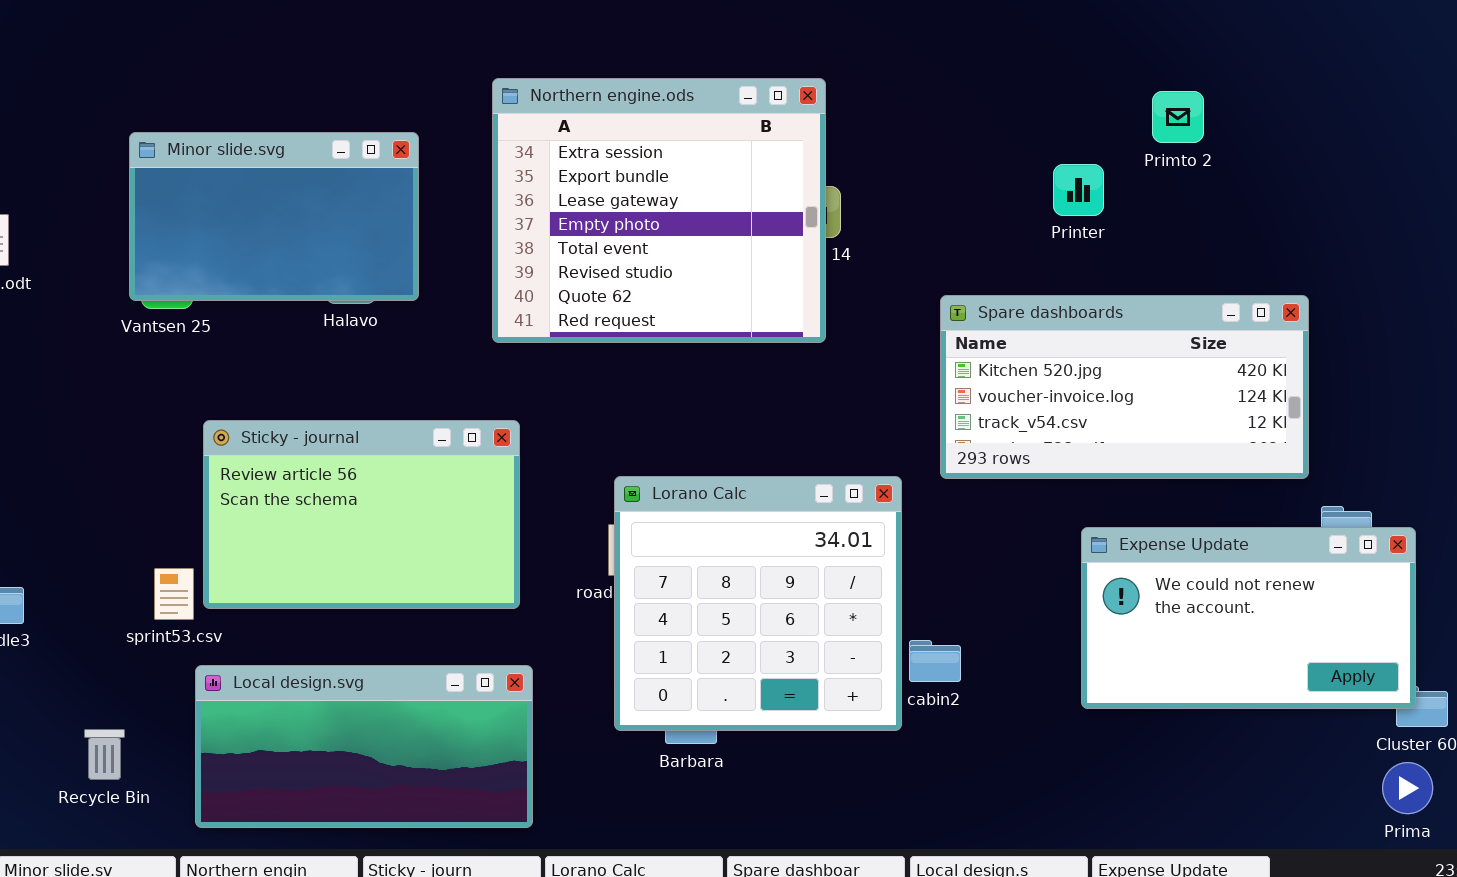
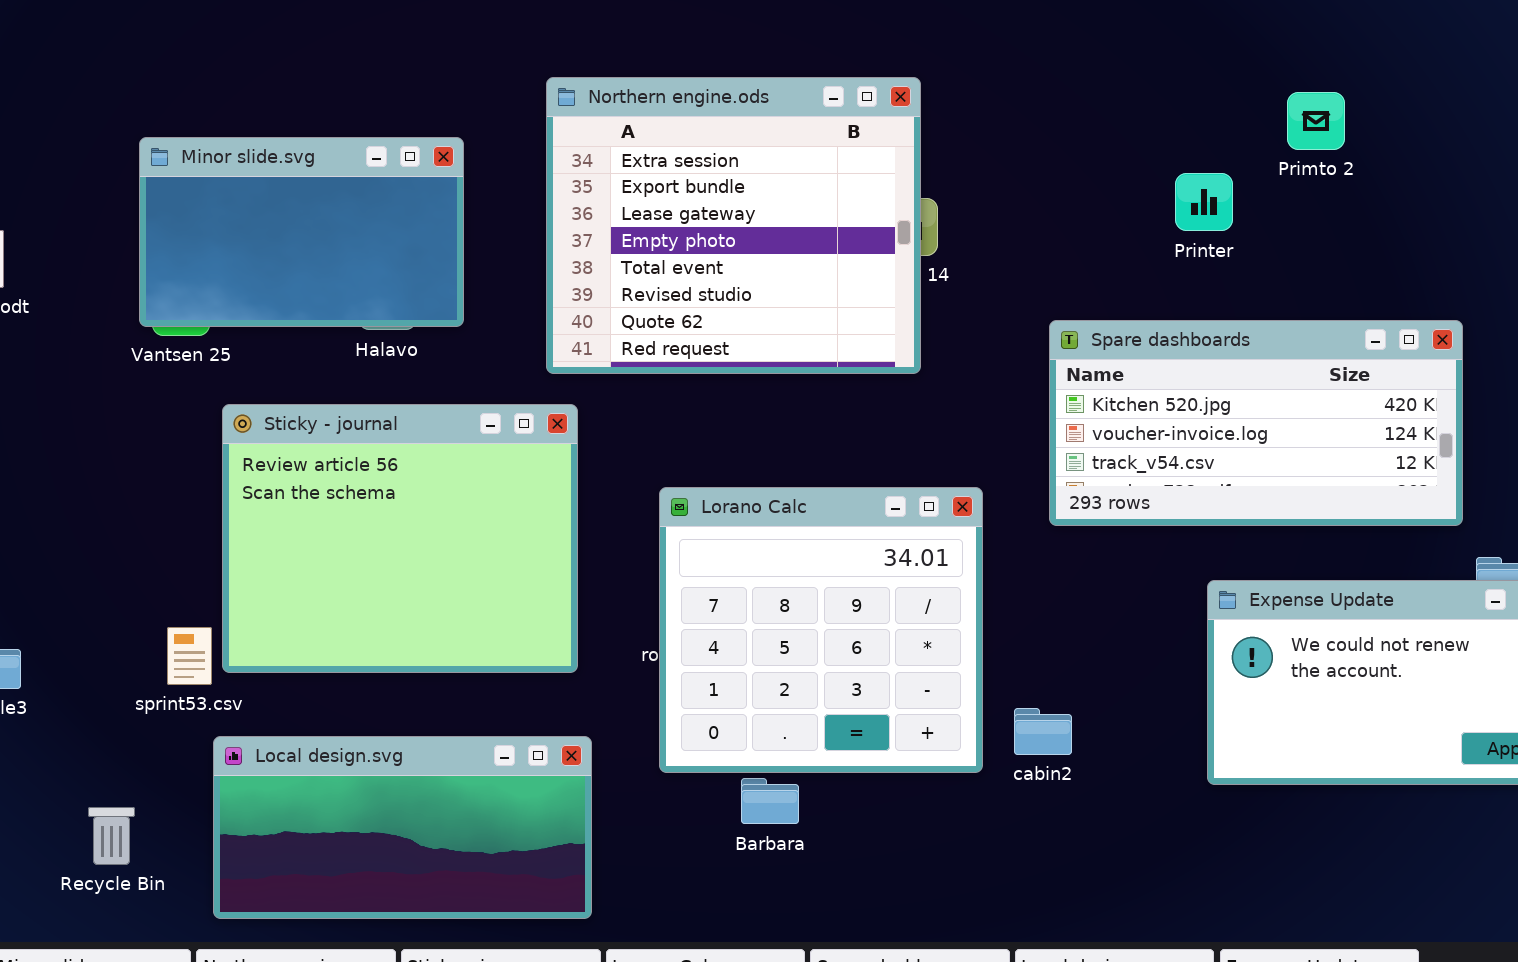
Sticky - journal: [203,420,520,609] -> [222,404,578,673], resized
Lorano Calc: [614,476,902,731] -> [659,487,983,773], moved

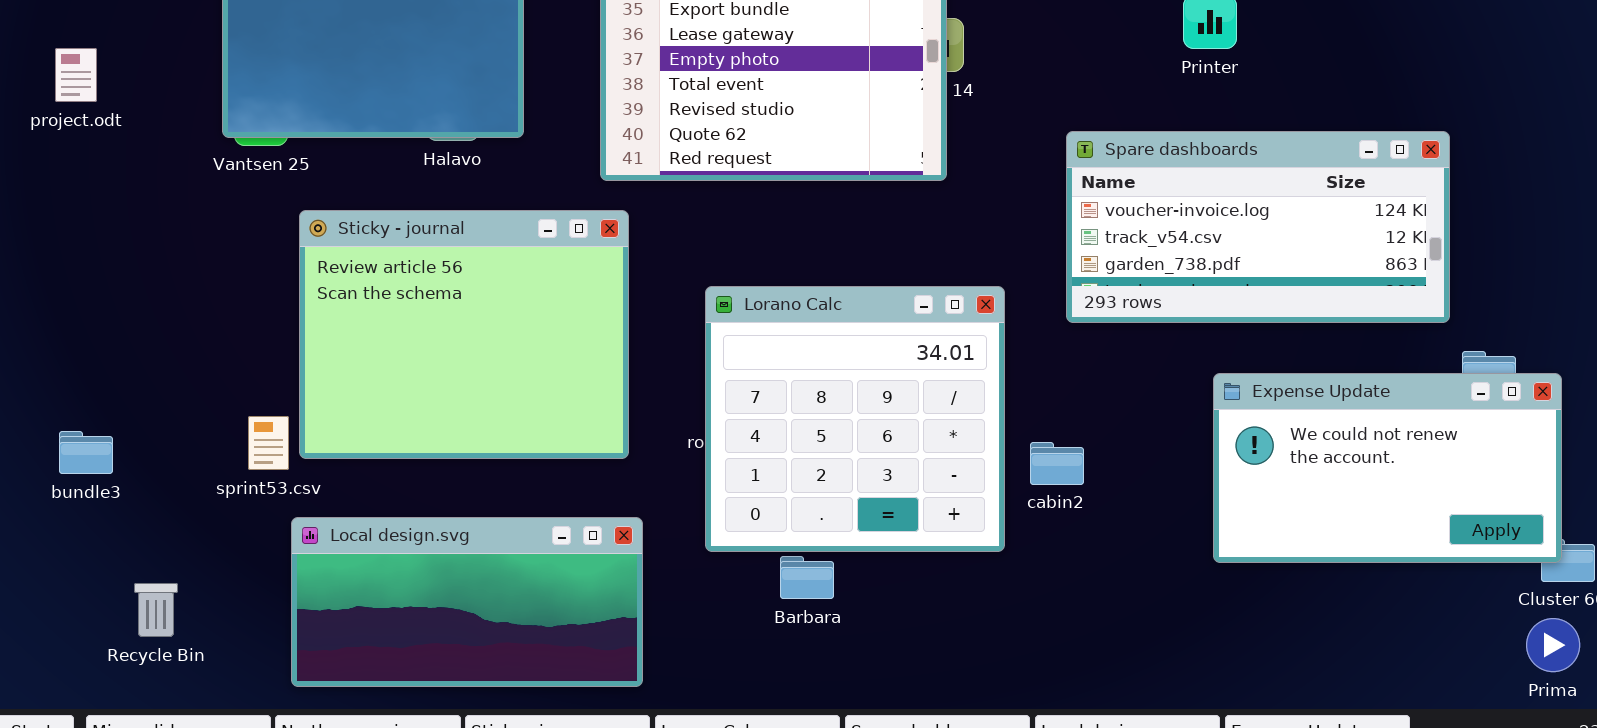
Spare dashboards: [1049,320,1463,526] -> [1066,131,1450,323], scrolled down 1 row
cabin2: [1014,708,1072,755] -> [1030,442,1084,485], moved
Recycle Bin: [88,807,135,865] -> [134,583,178,637], moved

